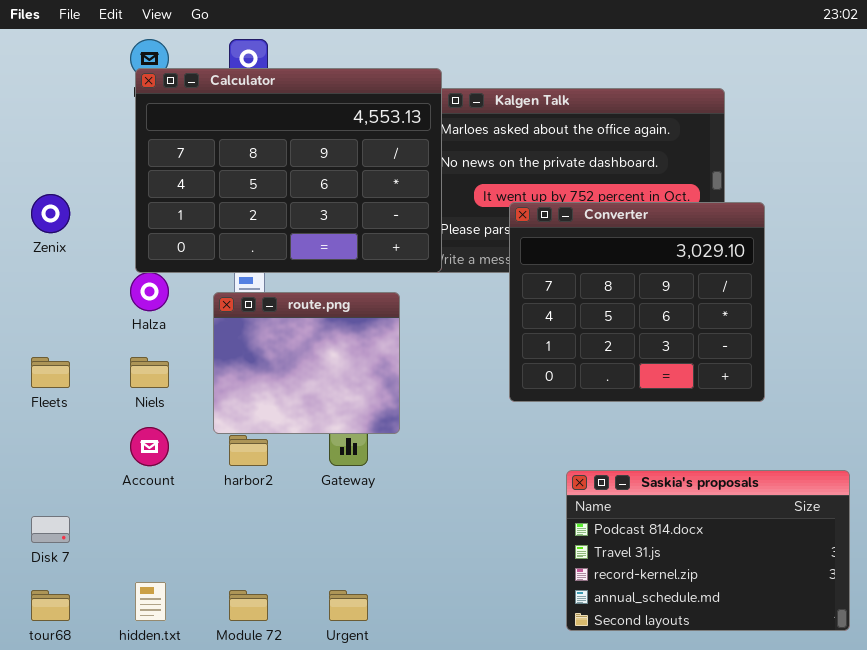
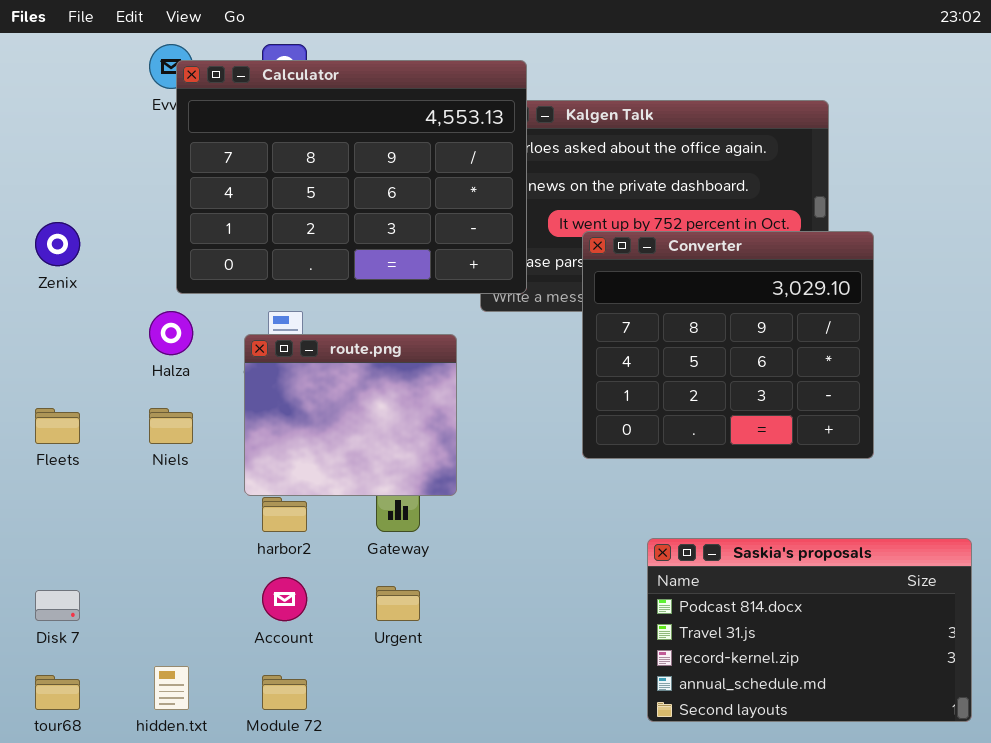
Calculator: [135,68,442,273] -> [176,60,527,294], moved
Account: [130,427,169,466] -> [262,577,307,621], moved
Urgent: [329,590,368,621] -> [376,586,420,621], moved

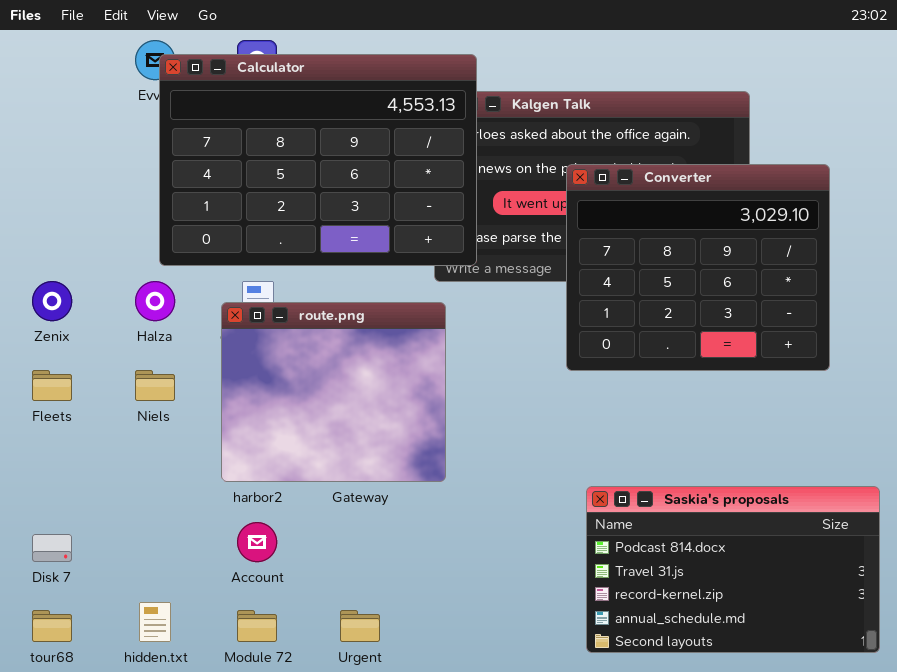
Zenix: [35,222,80,266] -> [32,281,72,321], moved
Converter: [582,231,874,459] -> [566,164,830,371], moved
route.png: [244,334,457,496] -> [221,302,446,482], resized
Urgent: [376,586,420,621] -> [340,610,380,642], moved

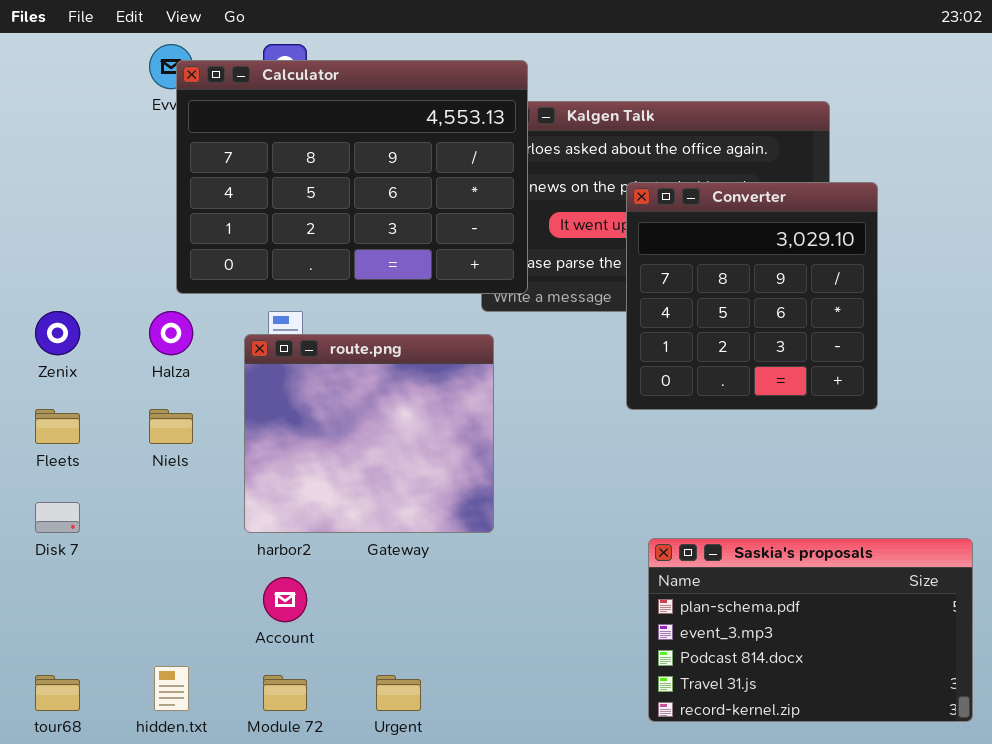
Converter: [566,164,830,371] -> [626,182,878,410], resized
Saskia's proposals: [586,486,880,653] -> [648,538,973,722], scrolled up 2 rows
Disk 7: [32,534,72,562] -> [35,502,80,533], moved

